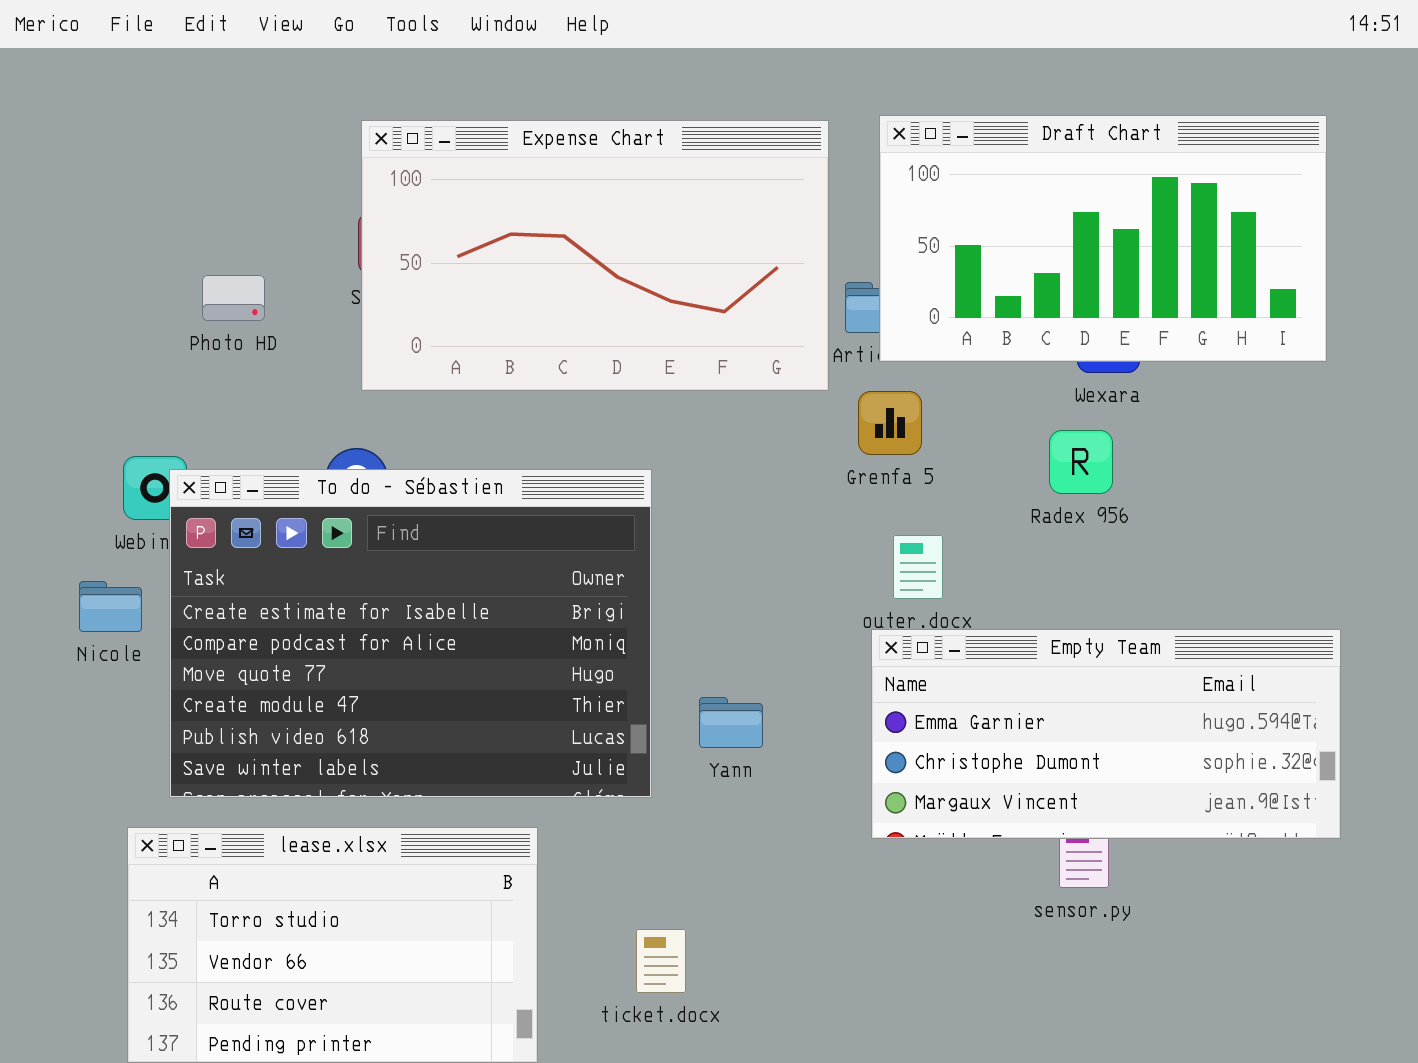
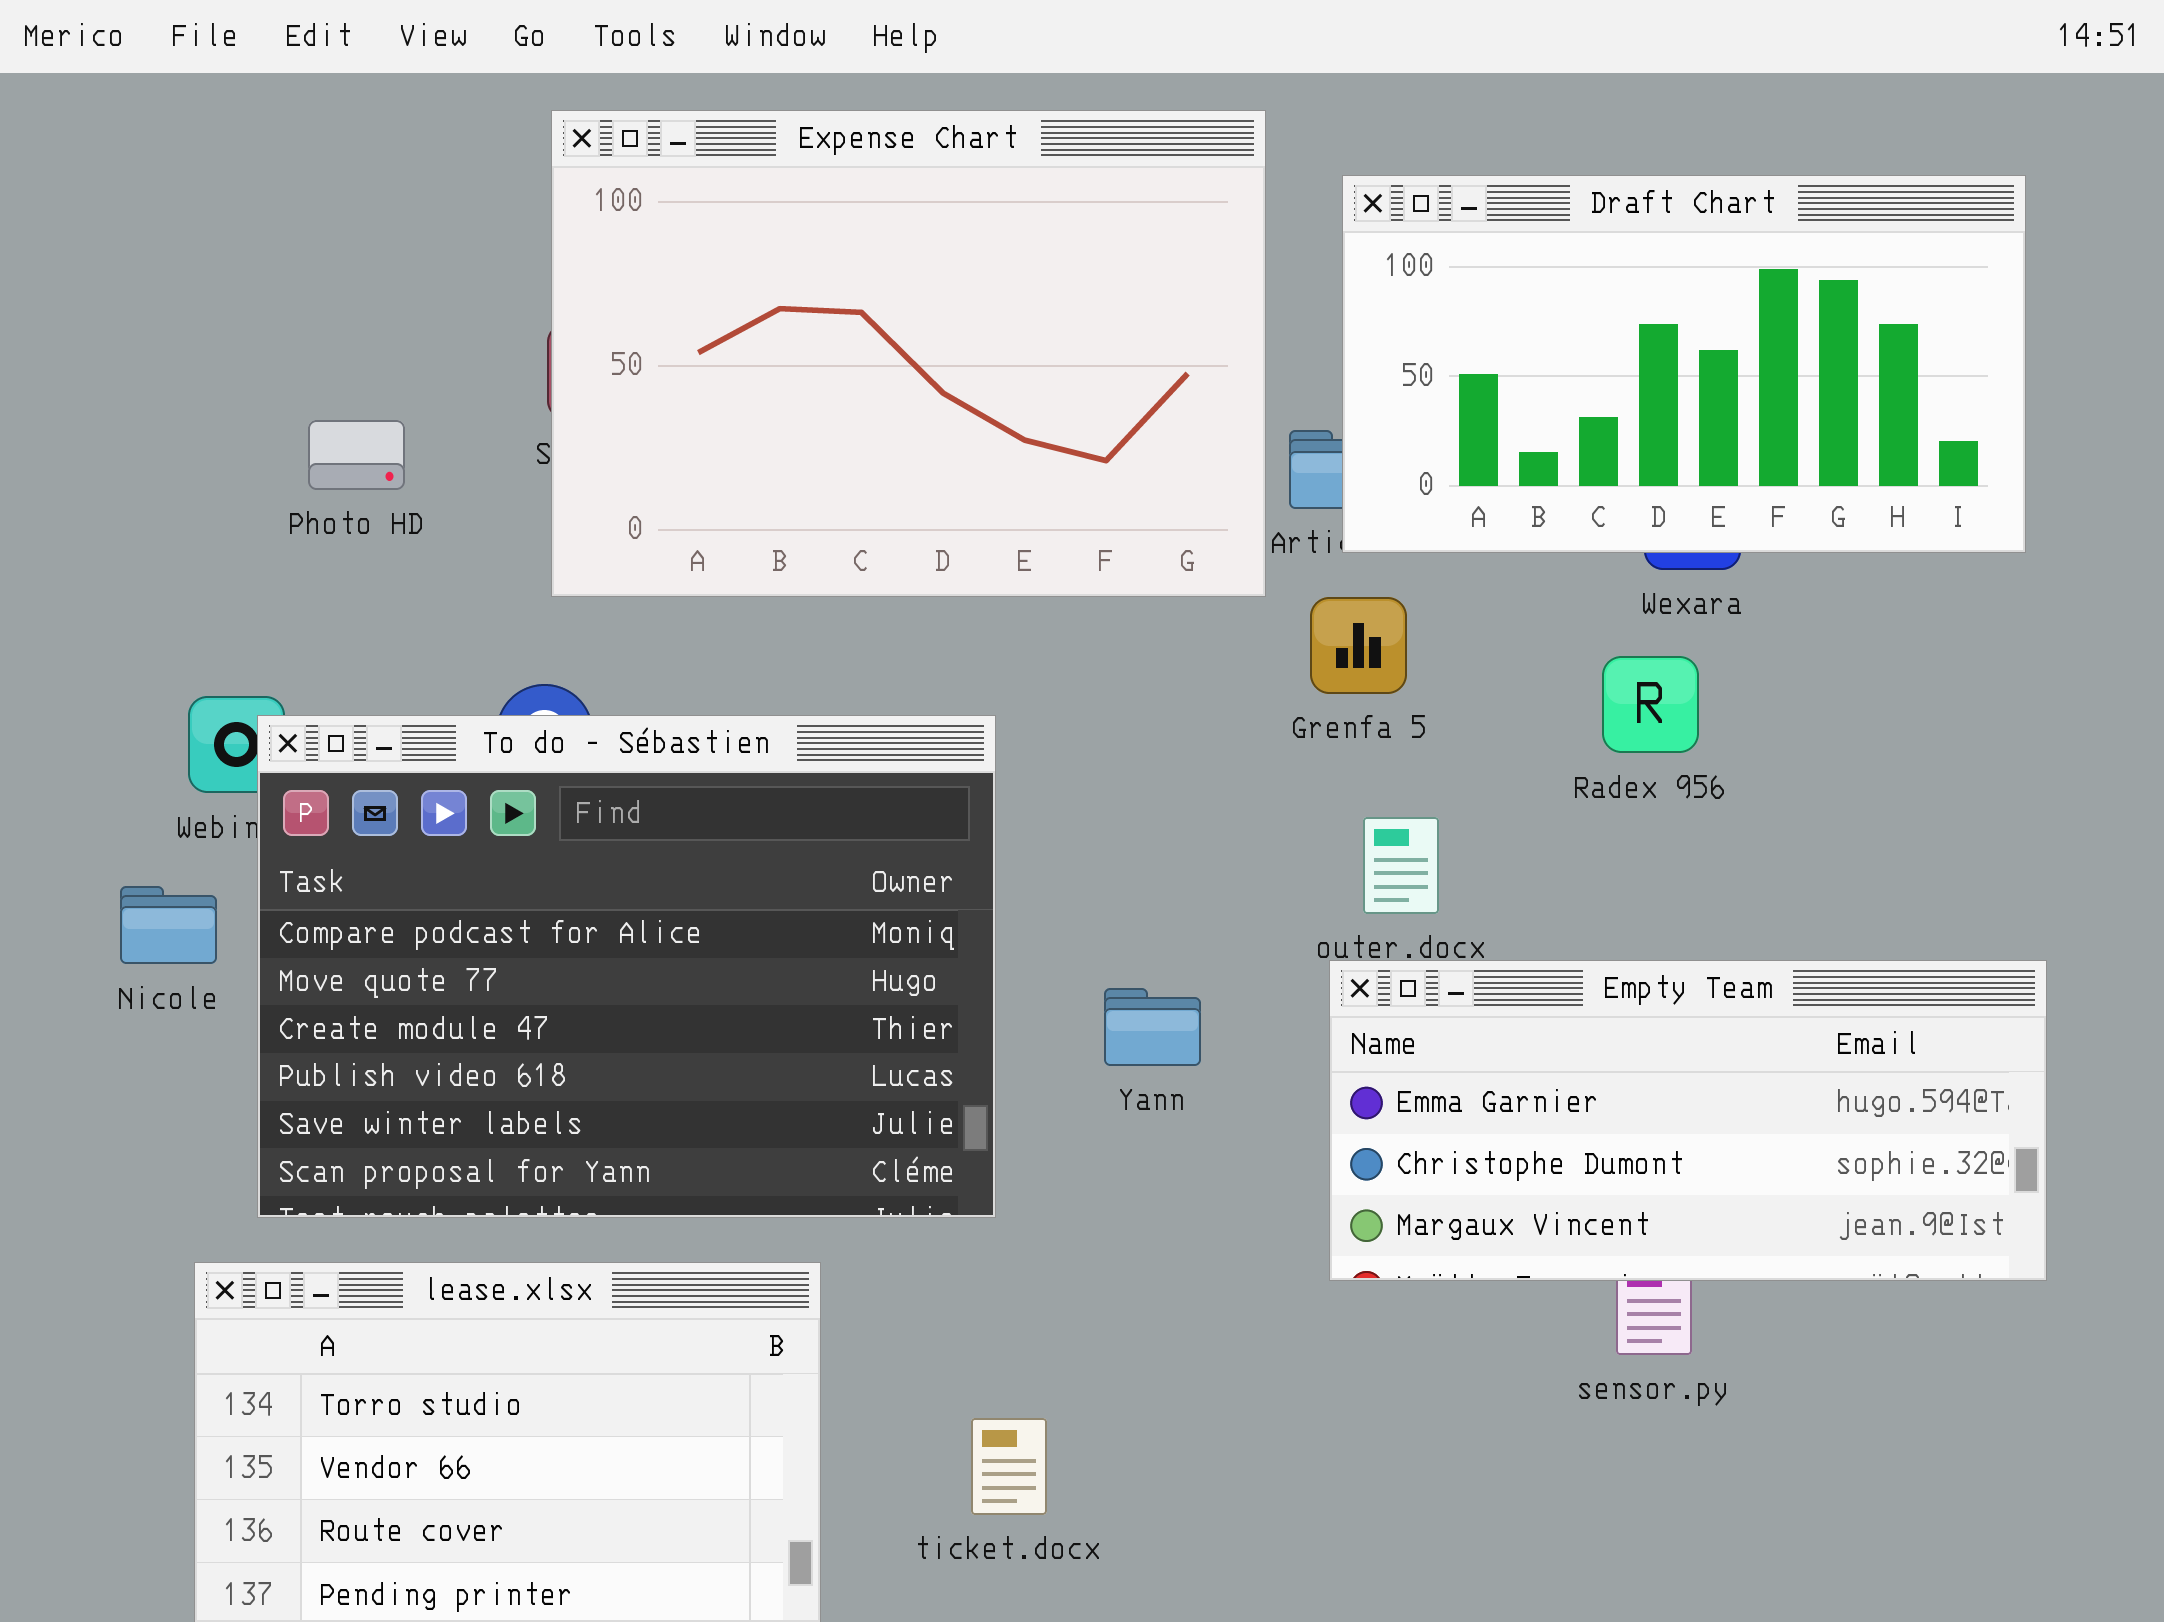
Expense Chart: [361,120,829,391] -> [551,110,1266,597], resized
To do - Sébastien: [169,469,652,798] -> [257,715,996,1218], scrolled down 1 row
Yann: [699,697,763,748] -> [1104,988,1201,1066], moved

